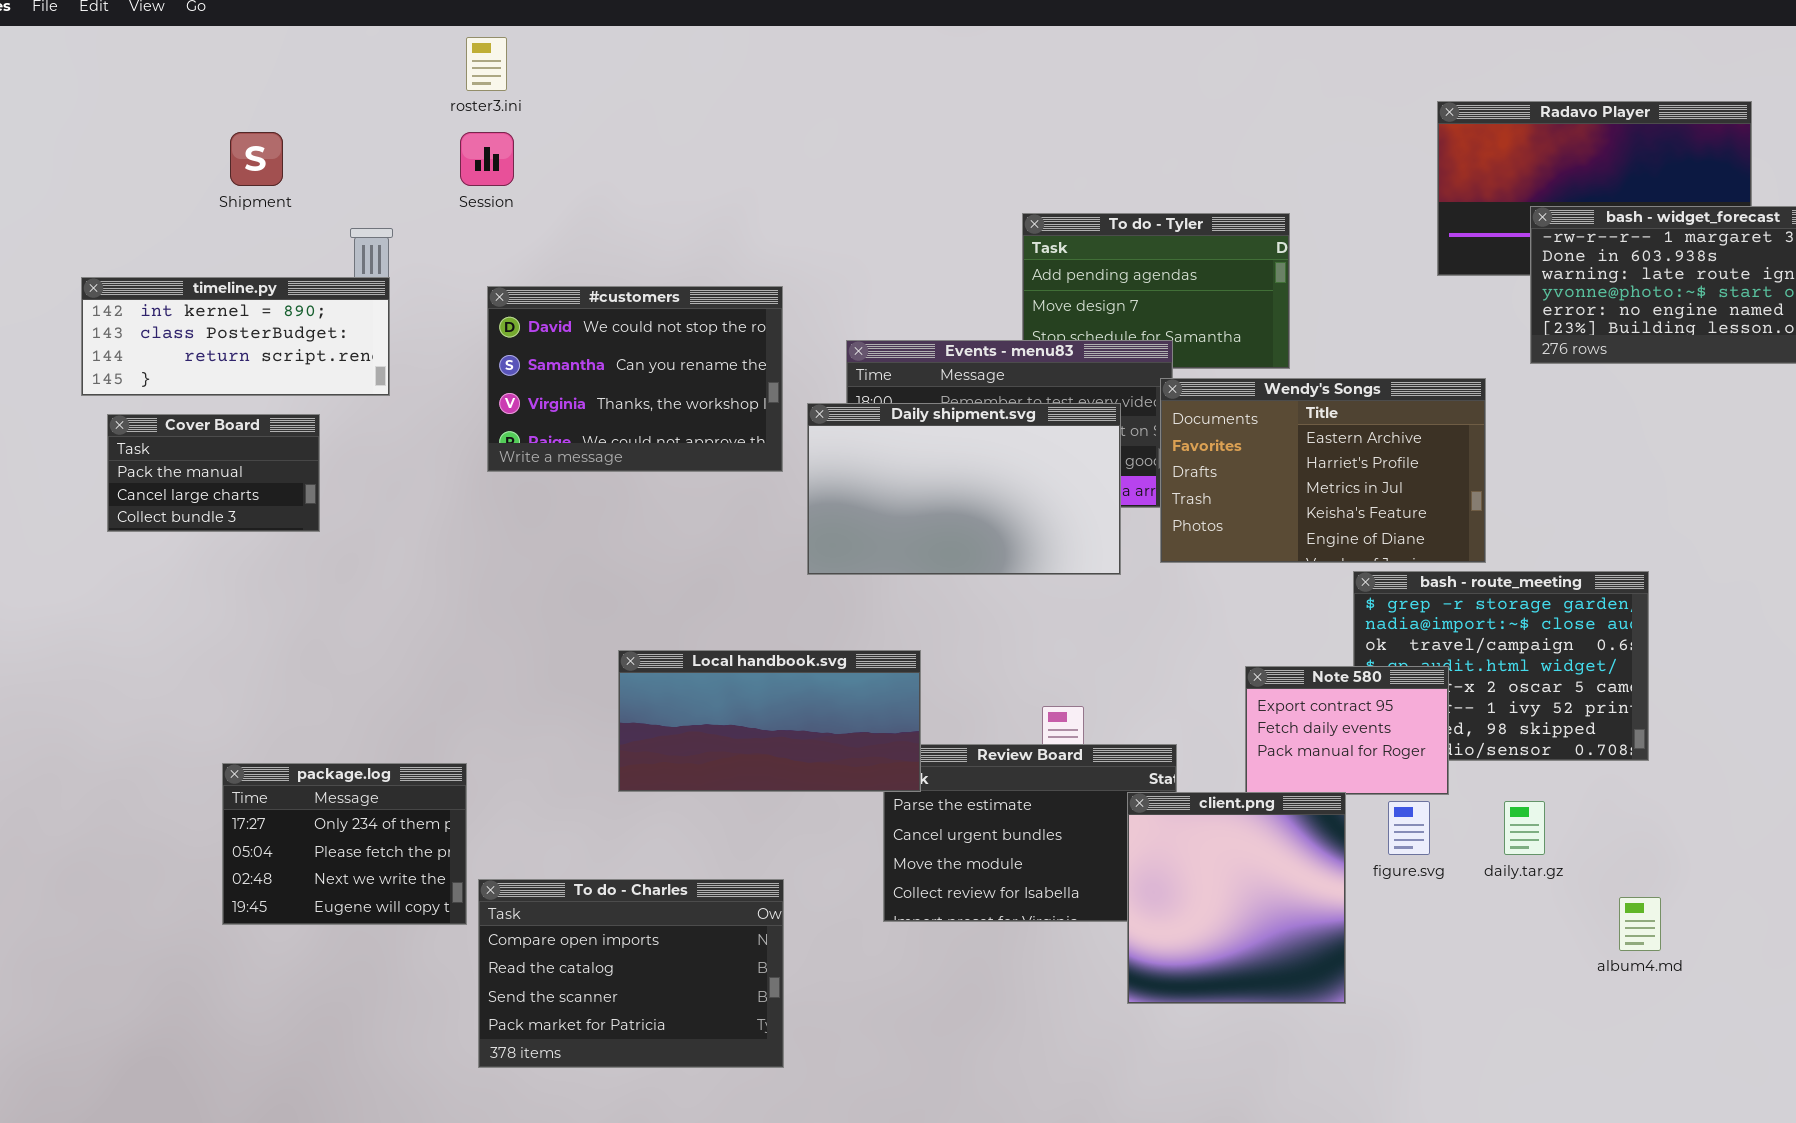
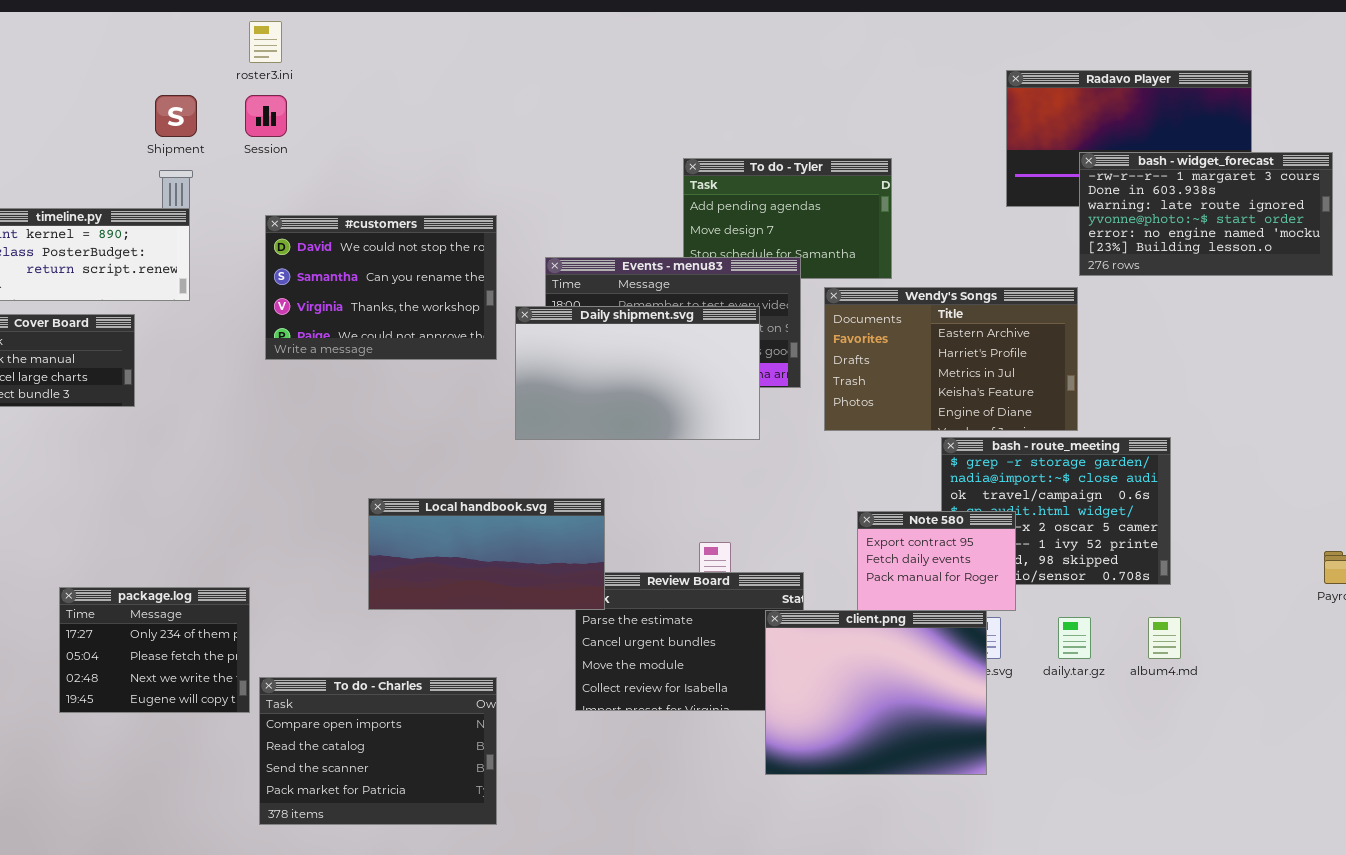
Shipment: [230,132,283,186] -> [155,95,197,137], moved
Wendy's Songs: [1160,378,1486,563] -> [824,287,1078,431], moved
client.png: [1127,792,1346,1004] -> [765,610,987,775], resized
album4.md: [1619,897,1661,951] -> [1148,617,1181,659], moved

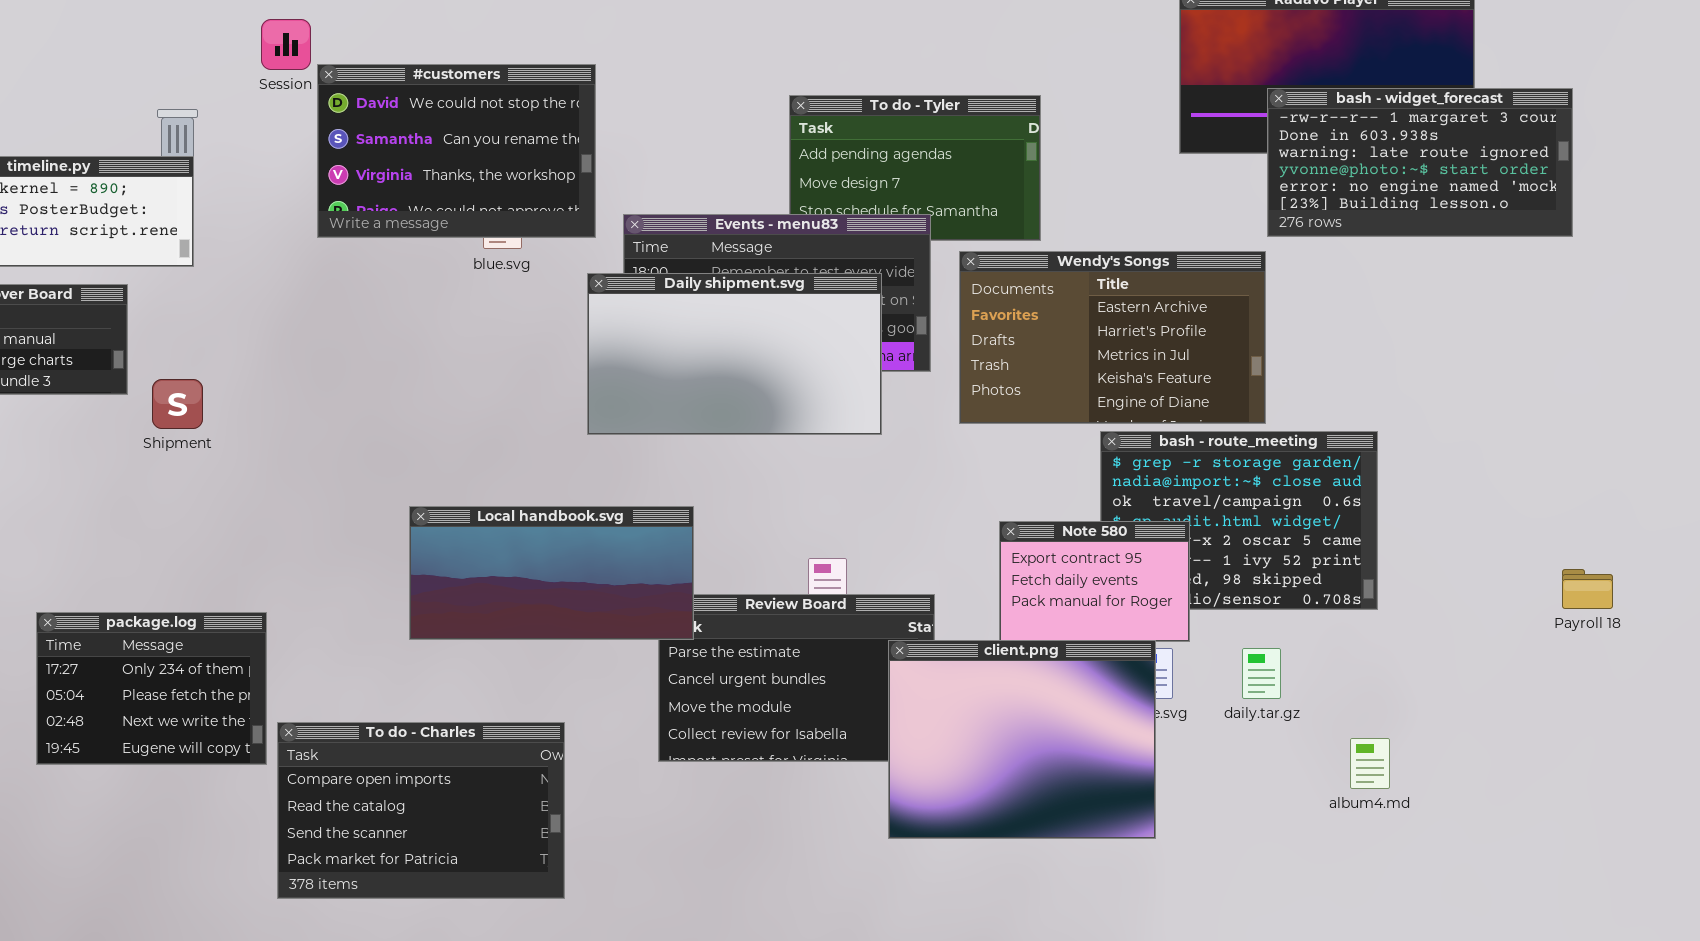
Shipment: [155,95,197,137] -> [152,379,203,429], moved
#customers: [265,215,497,360] -> [317,64,596,238], moved
album4.md: [1148,617,1181,659] -> [1350,738,1390,789], moved

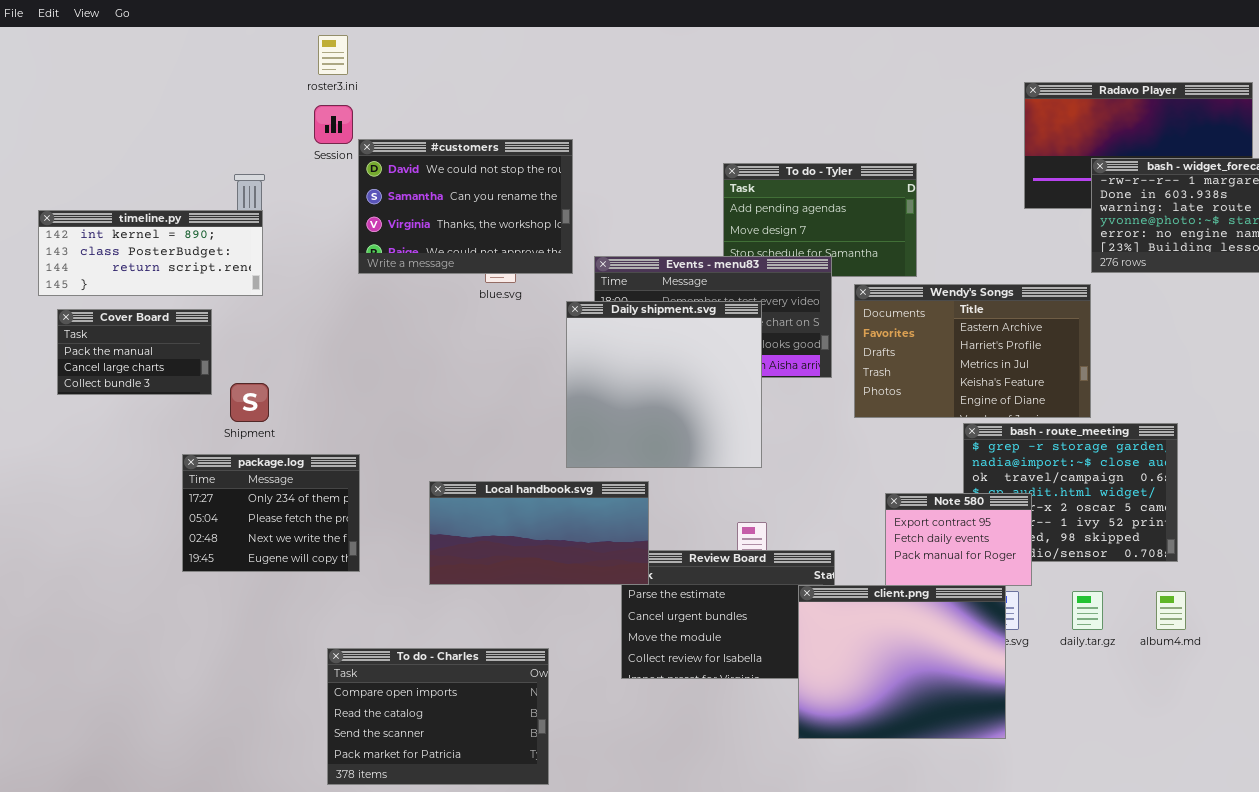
Daily shipment.svg: [587,273,882,435] -> [566,301,762,468], resized
package.log: [36,612,267,765] -> [182,454,360,572], moved
album4.md: [1350,738,1390,789] -> [1156,591,1186,630], moved

